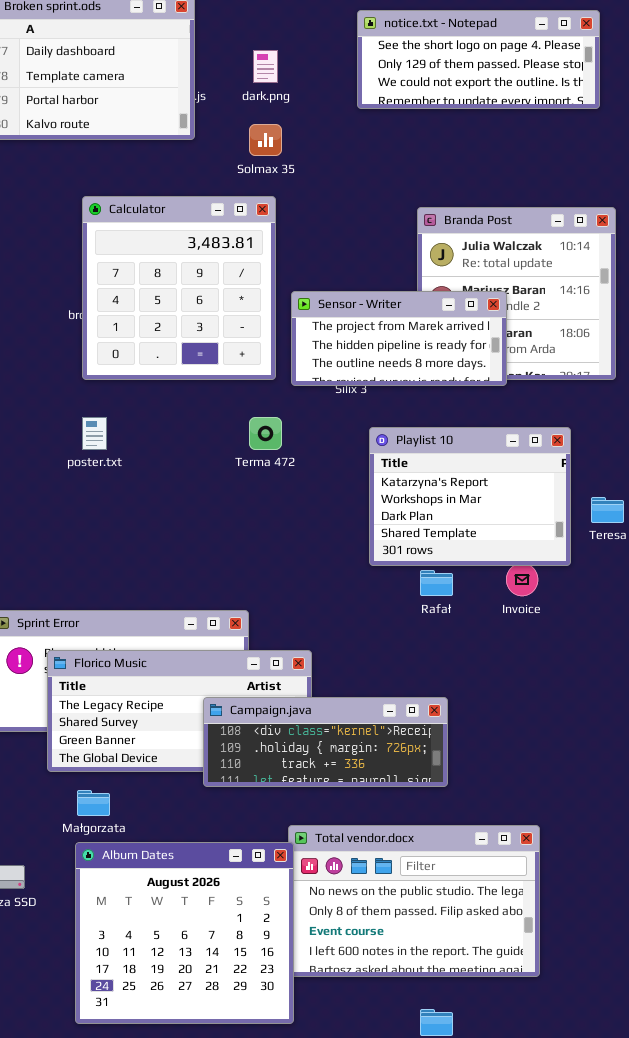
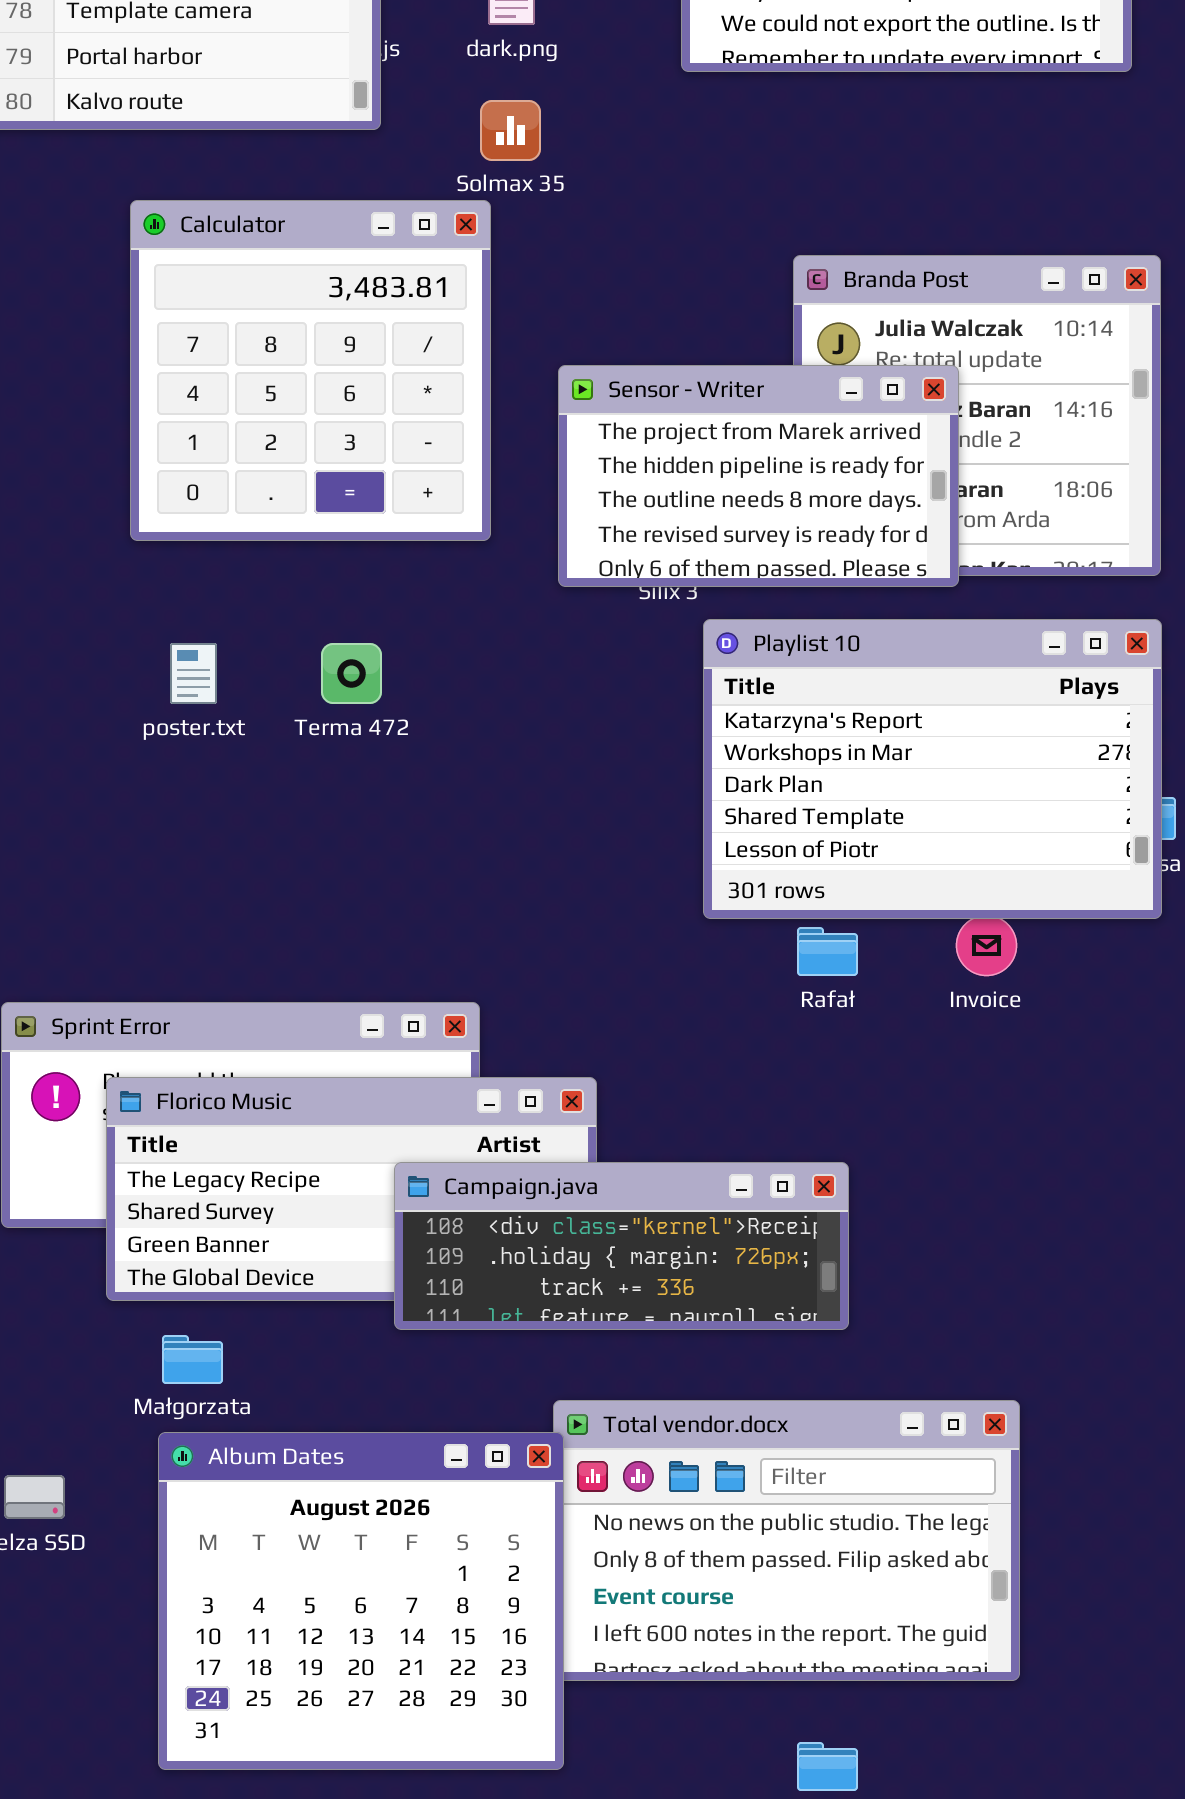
Calculator: [82,196,276,380] -> [130,200,491,541], moved
Sensor - Writer: [291,291,507,386] -> [558,365,959,587], resized
Terma 472: [249,417,282,450] -> [321,643,382,704], moved
Playlist 10: [369,427,571,566] -> [703,619,1162,919], resized

